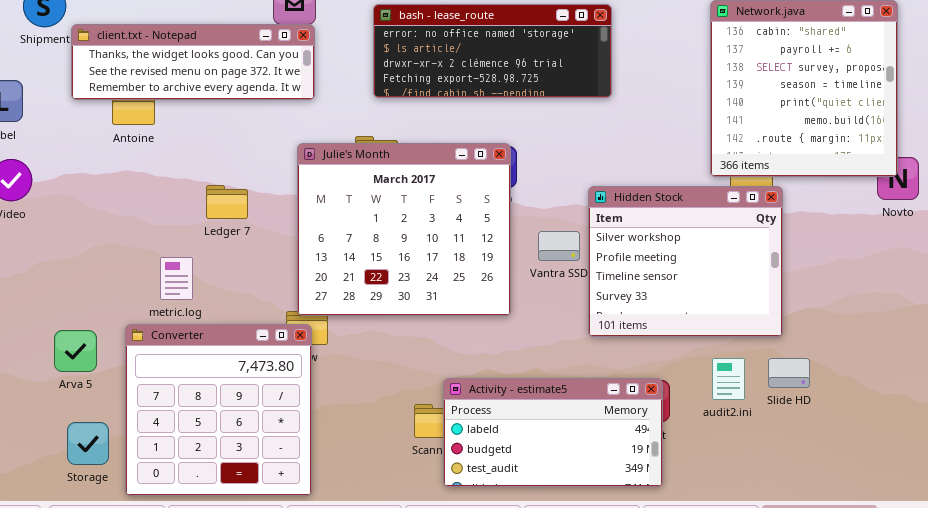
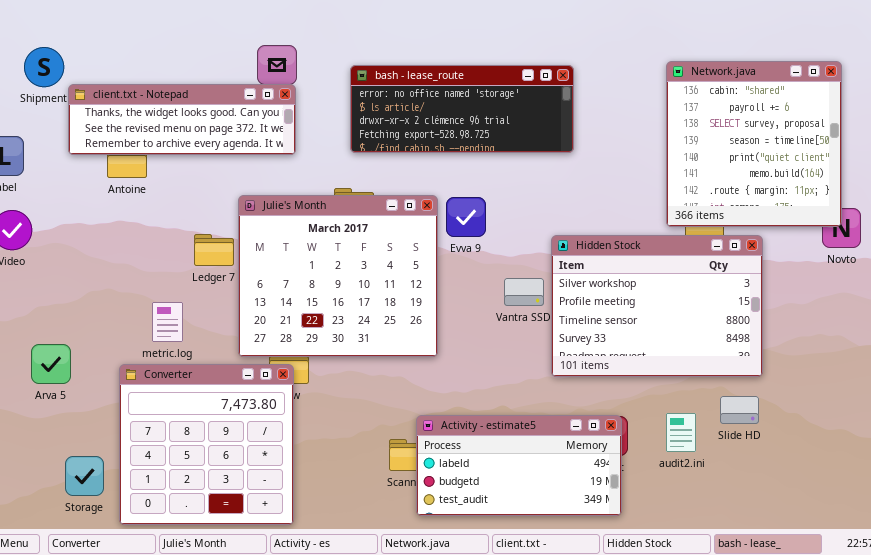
Julie's Month: [297,143,511,316] -> [238,195,438,357], moved
Hidden Stock: [588,186,783,337] -> [551,235,763,377], resized
Arva 5: [54,330,97,372] -> [31,344,71,384], moved
audit2.ini: [712,358,745,400] -> [666,413,696,452], moved

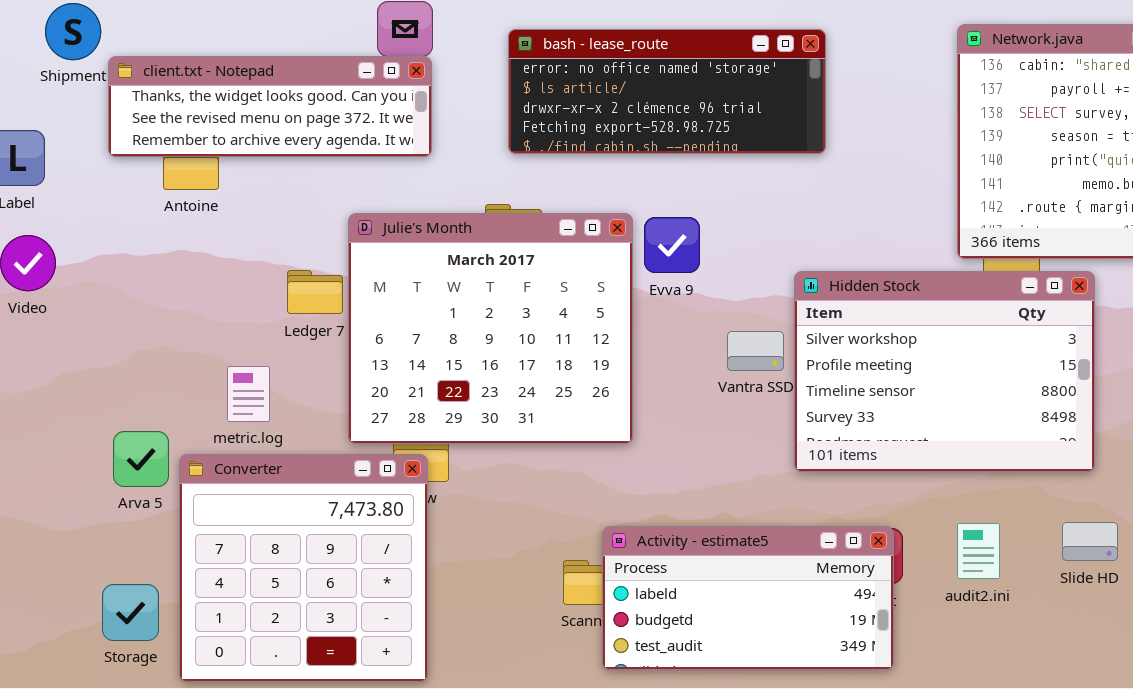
Arva 5: [31,344,71,384] -> [113,431,169,487], moved
Slide HD: [720,396,759,424] -> [1062,522,1118,561], moved

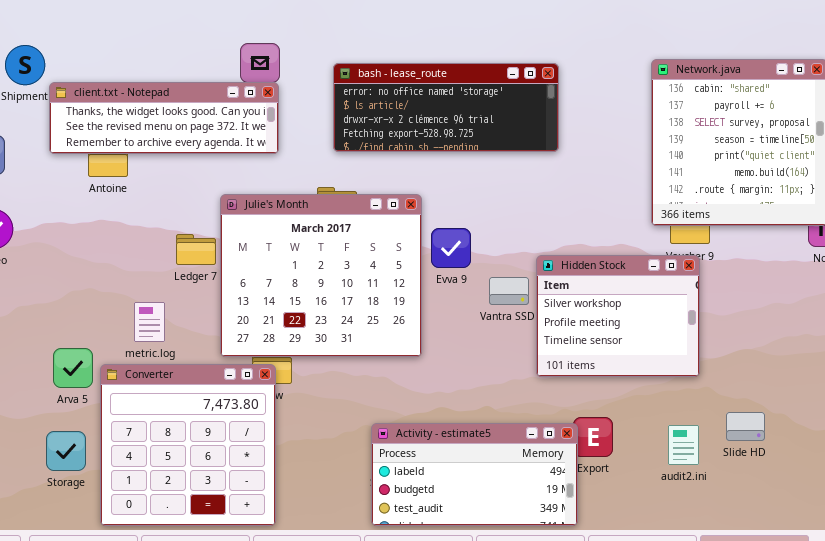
Evva 9: [644,217,700,273] -> [431,228,471,268], moved
Hidden Stock: [794,271,1095,472] -> [536,255,700,377], resized
audit2.ini: [957,523,1000,579] -> [668,425,699,465], moved
Activity - estimate5: [602,526,894,670] -> [371,423,578,526], moved
Storage: [102,584,159,641] -> [46,431,86,471], moved

